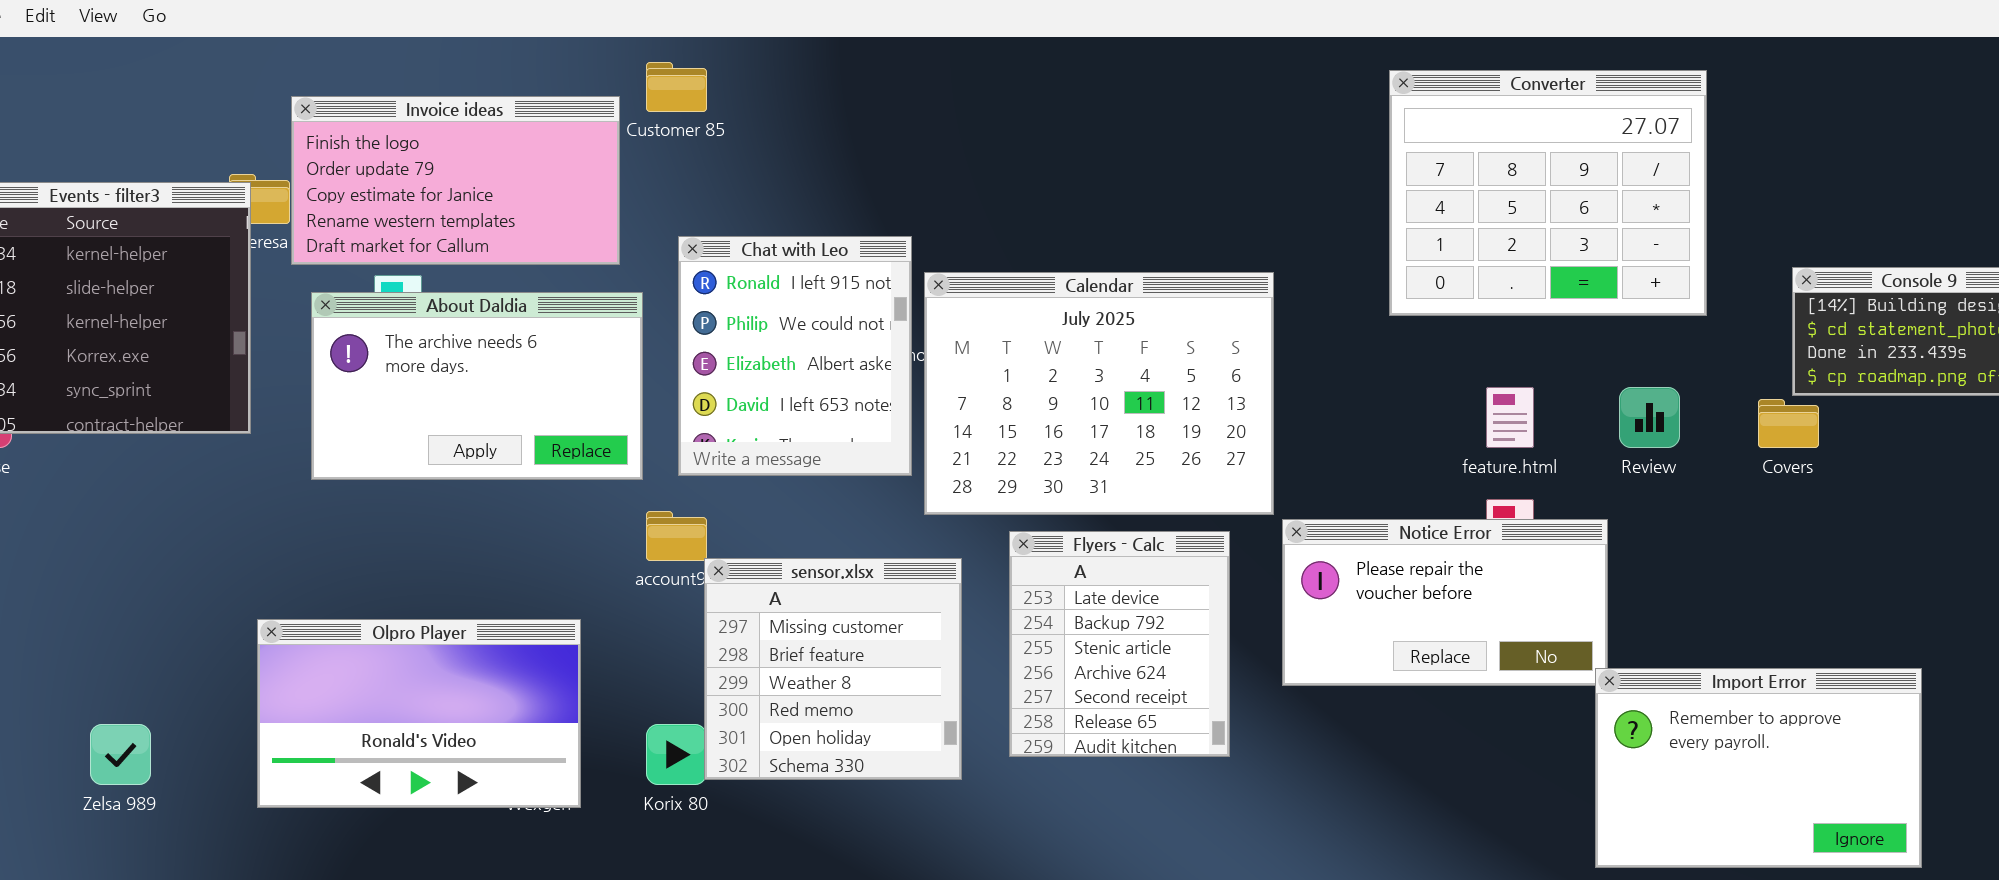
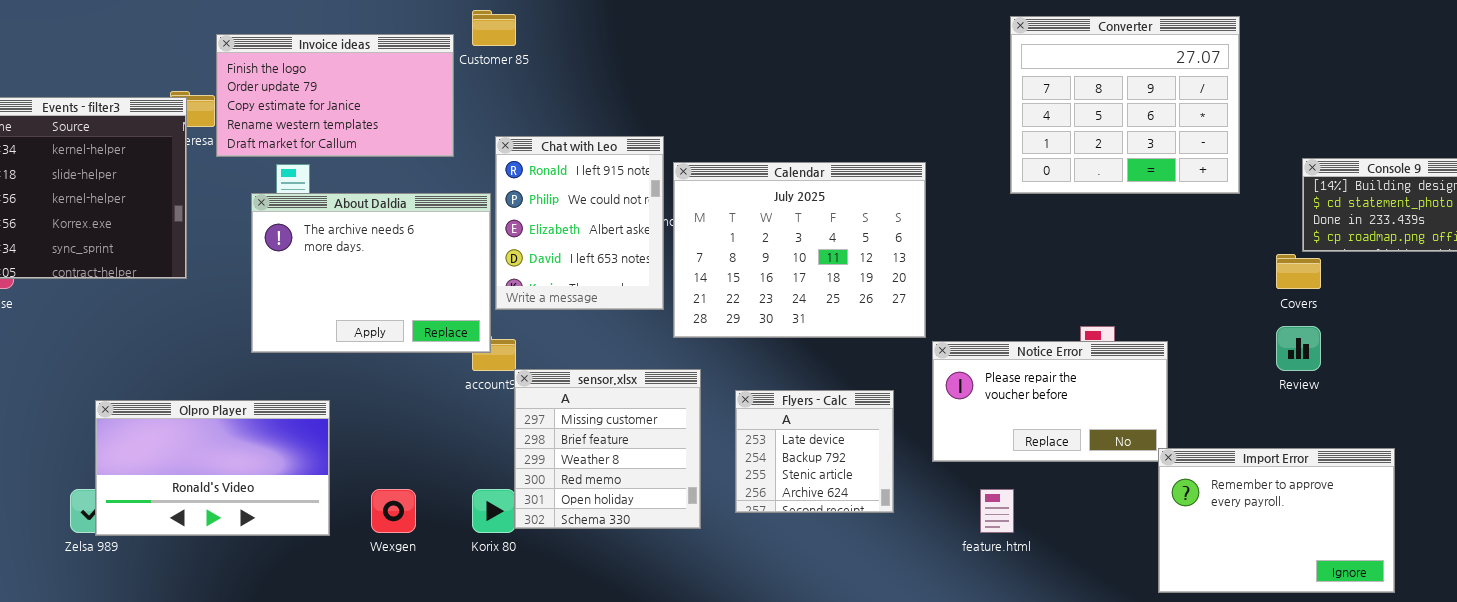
About Daldia: [311,292,643,480] -> [251,193,491,353], moved, resized
feature.html: [1486,387,1534,448] -> [980,489,1014,533], moved
Review: [1619,387,1680,448] -> [1276,326,1321,371], moved
Flyers - Calc: [1009,531,1230,757] -> [735,390,894,513], resized
Olpro Player: [257,619,581,808] -> [95,400,330,536], moved

